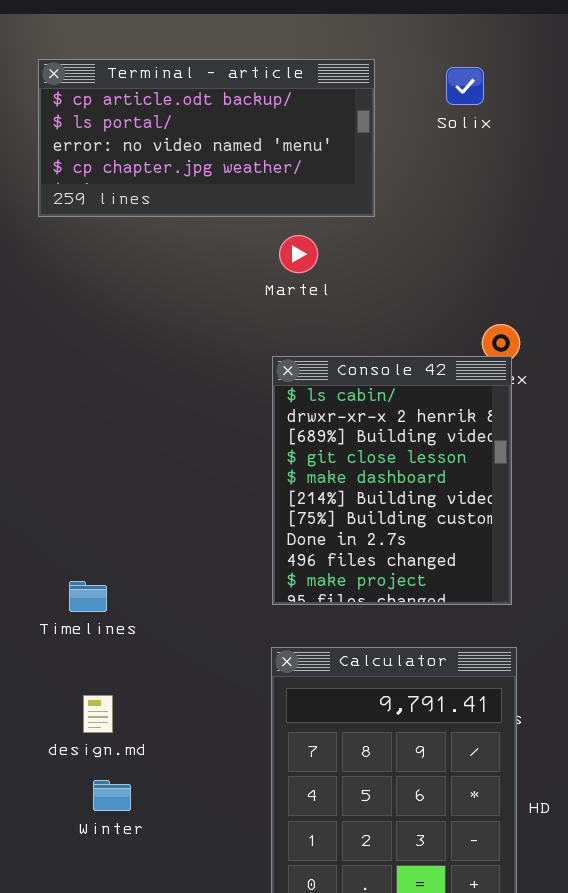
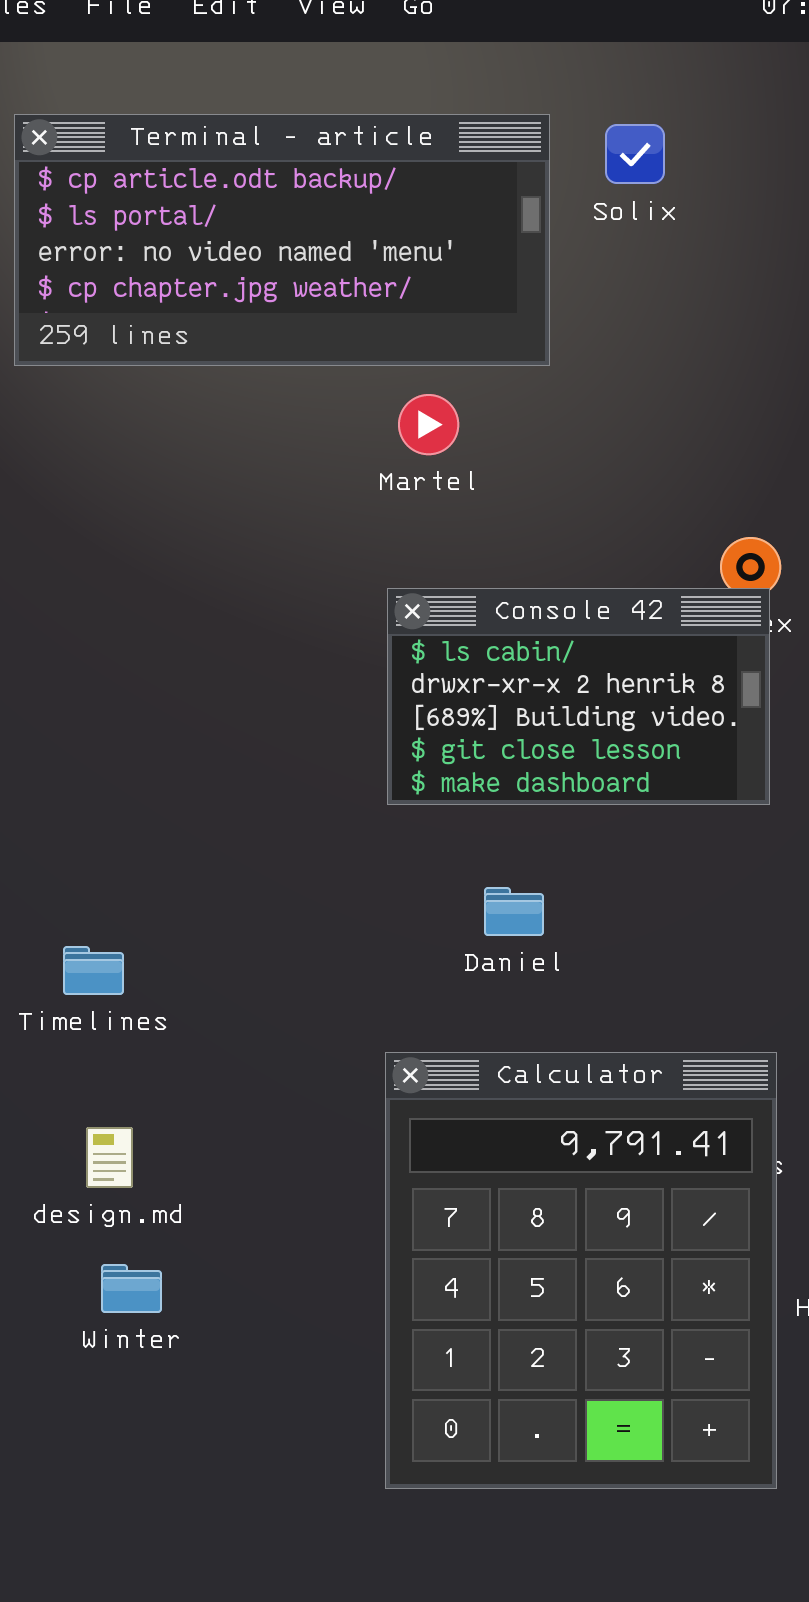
Solix: [446,67,484,105] -> [605,124,665,184], moved
Console 42: [272,356,512,605] -> [387,588,770,805], resized

